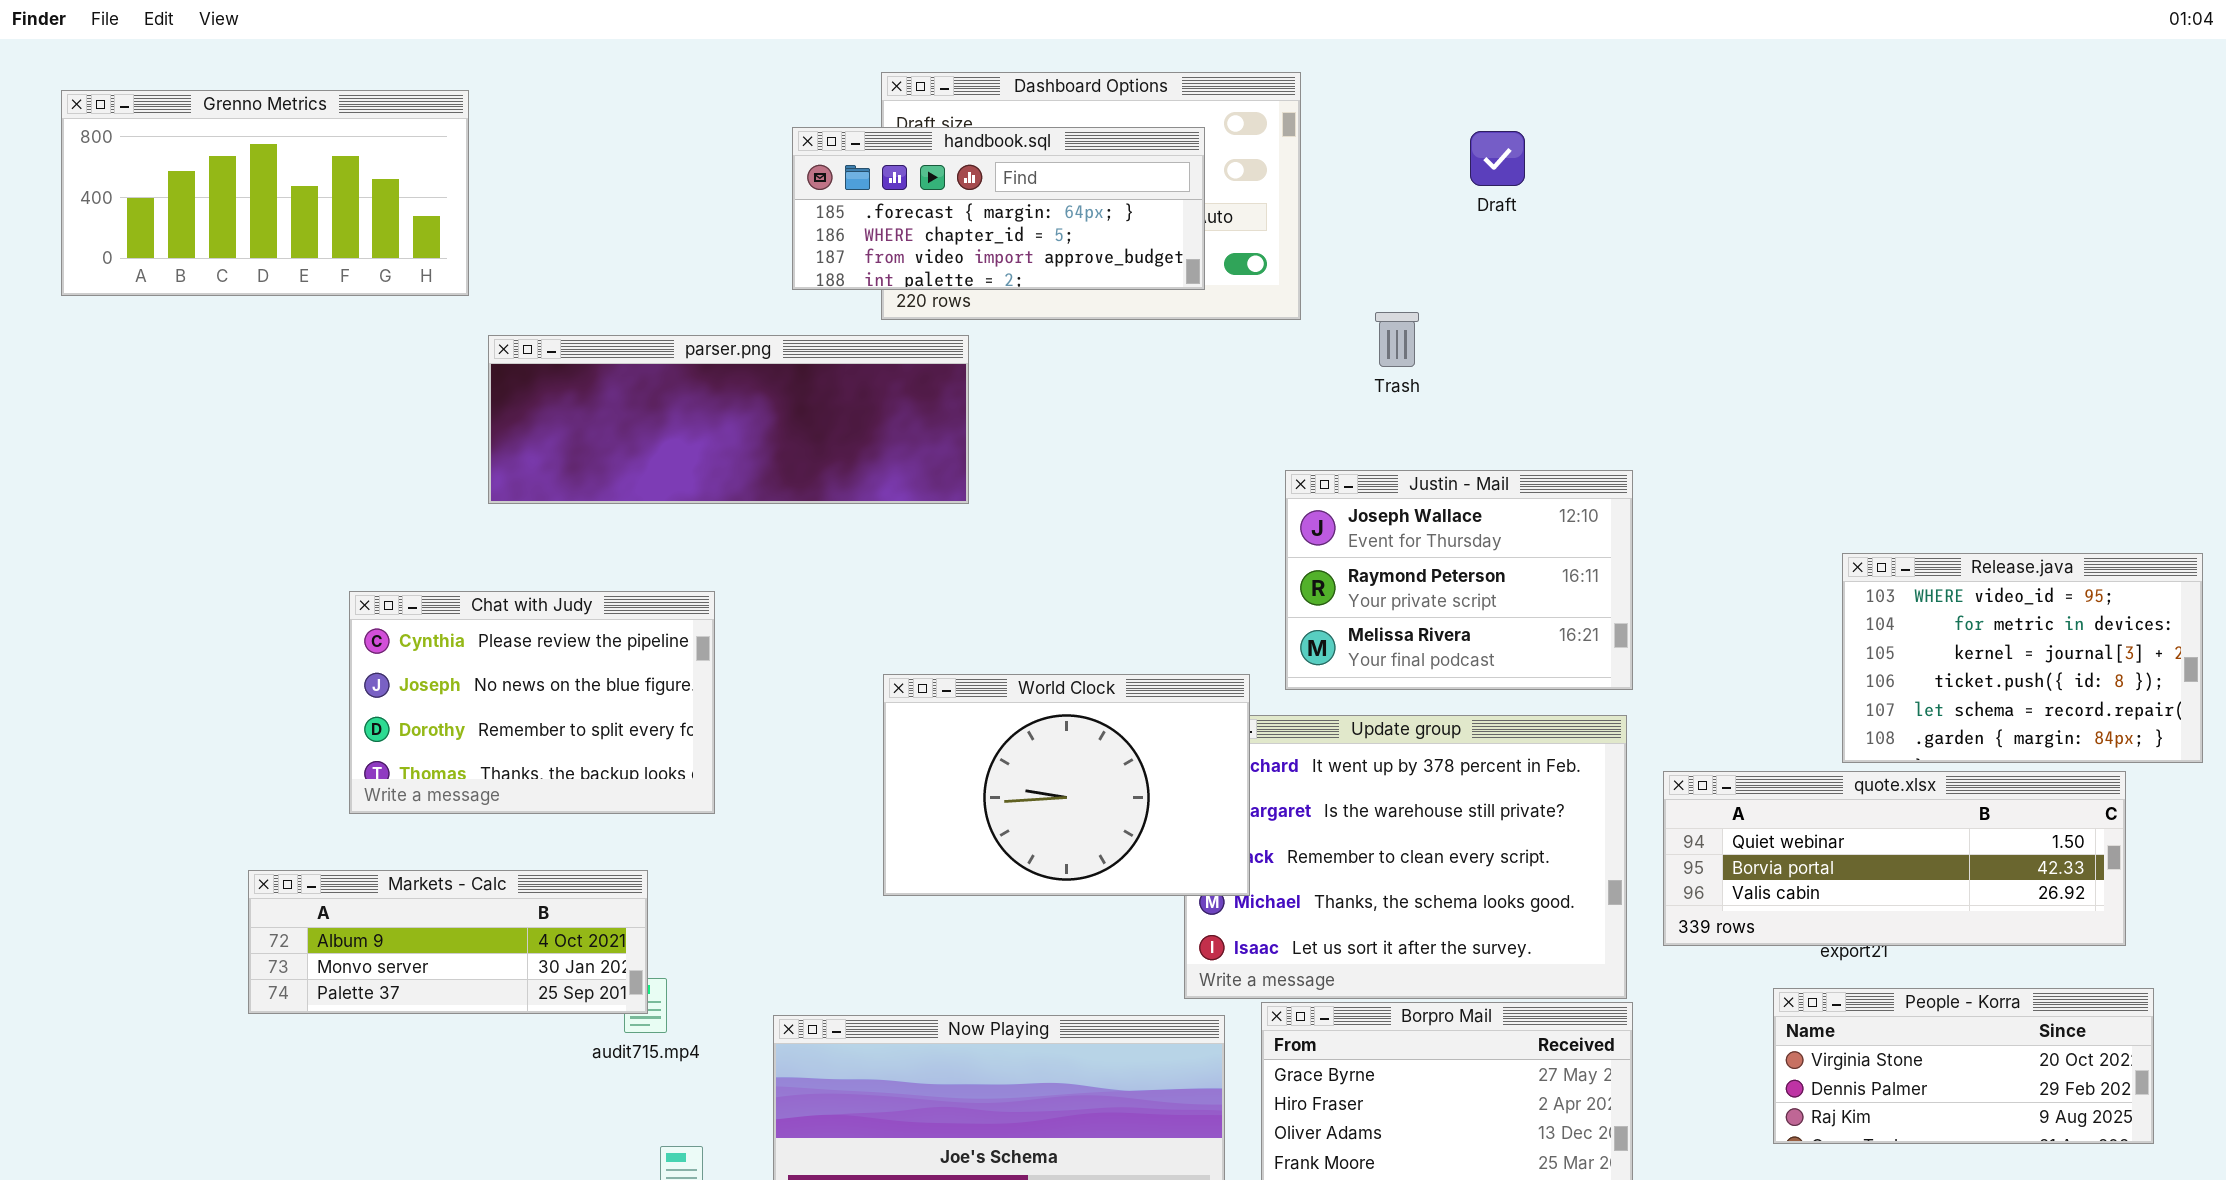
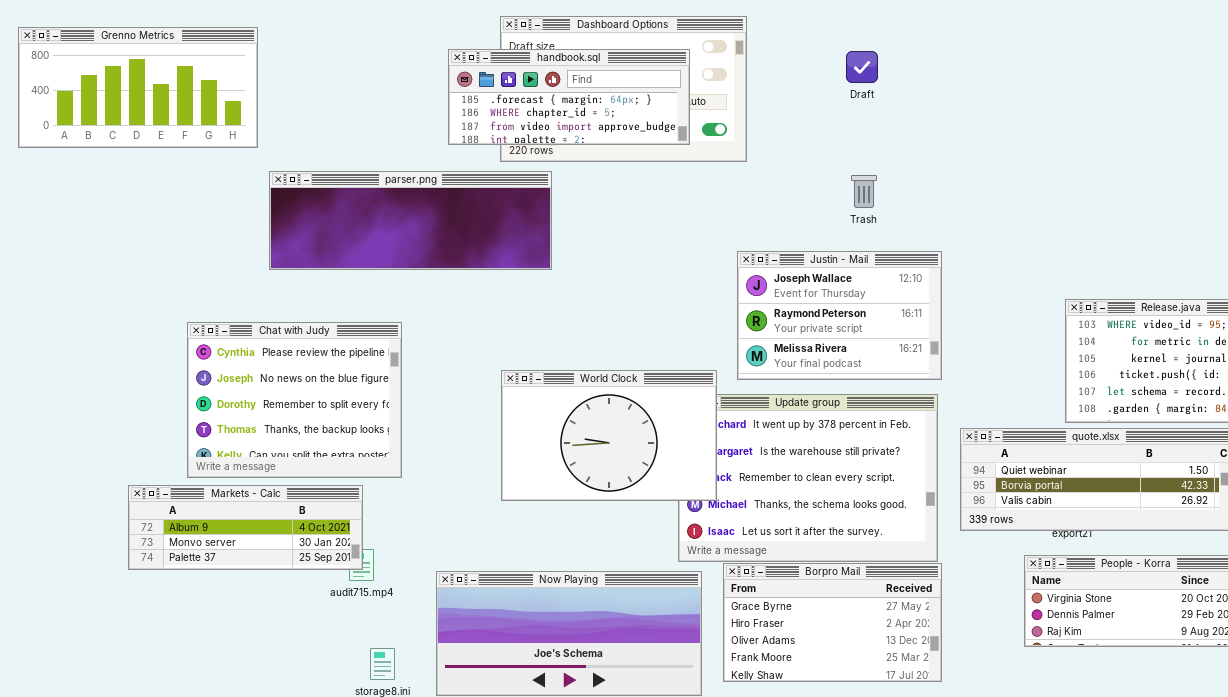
Trash: [1375,312,1419,367] -> [851,175,877,208], moved
Chat with Judy: [349,591,715,814] -> [187,322,402,478], resized

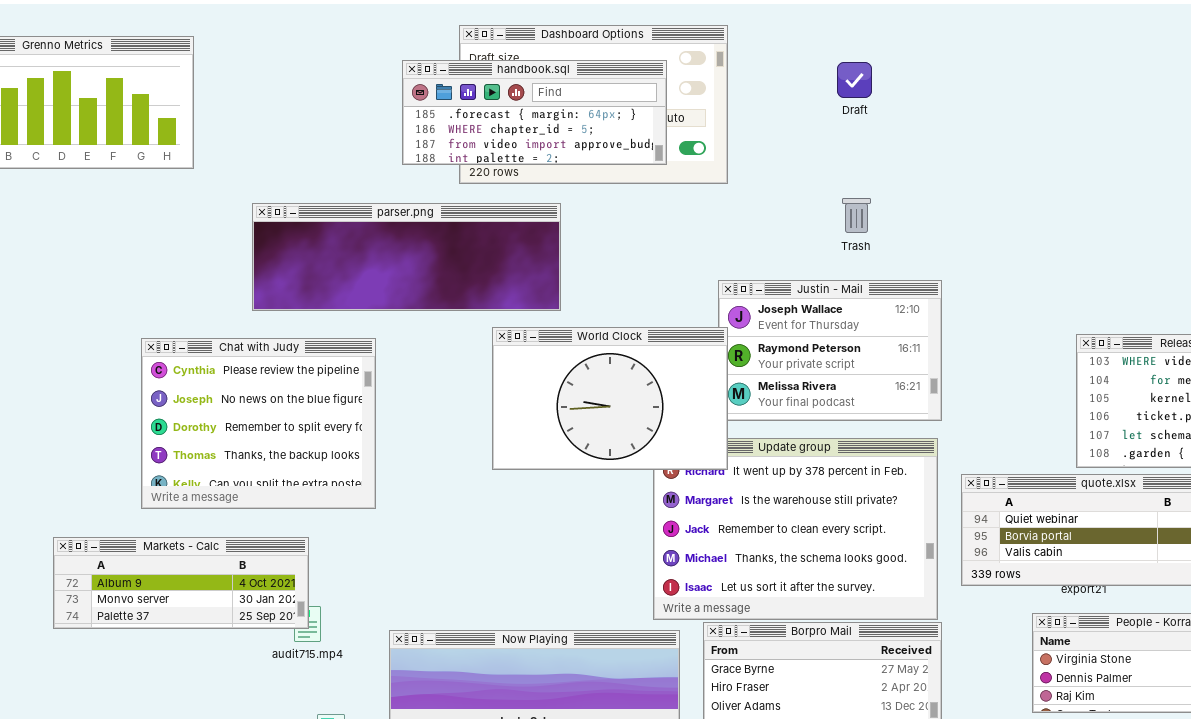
parser.png: [269,171,552,270] -> [252,203,561,311], moved
Chat with Judy: [187,322,402,478] -> [141,338,376,509], moved
World Clock: [501,370,717,501] -> [492,327,728,470], moved

